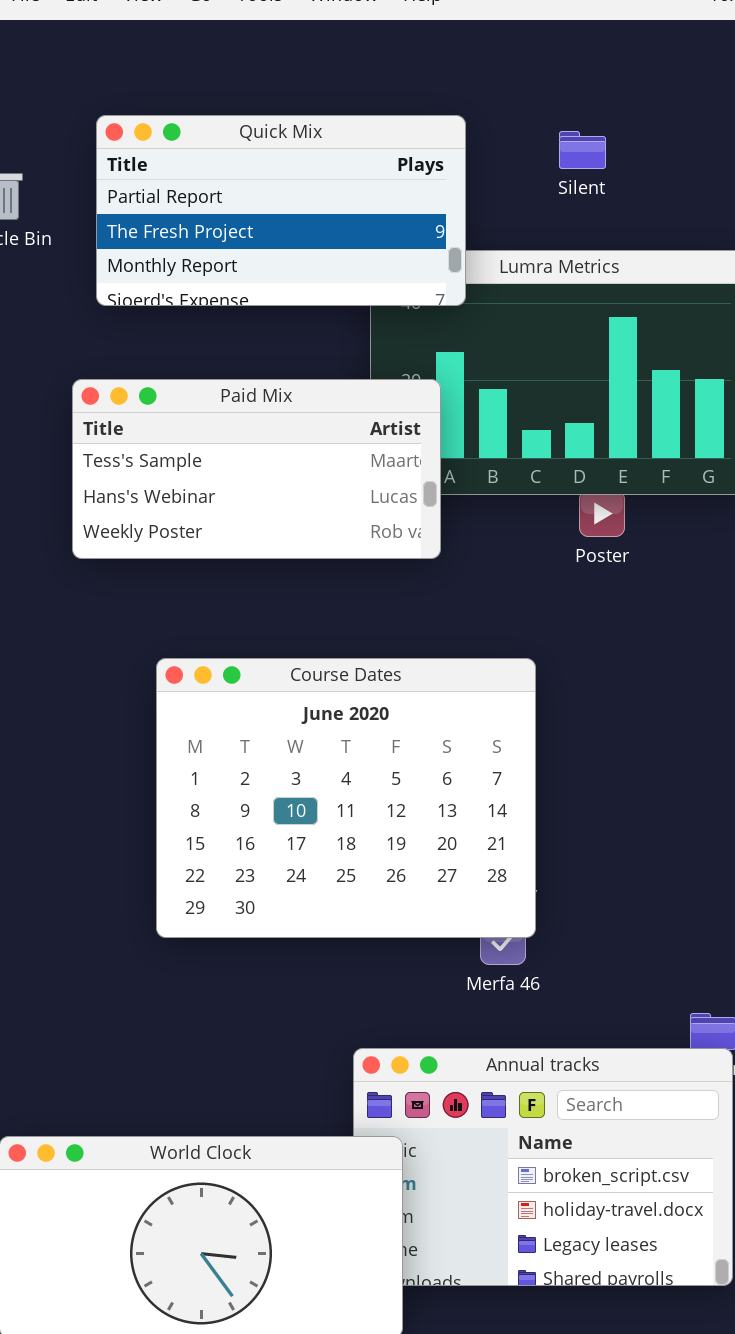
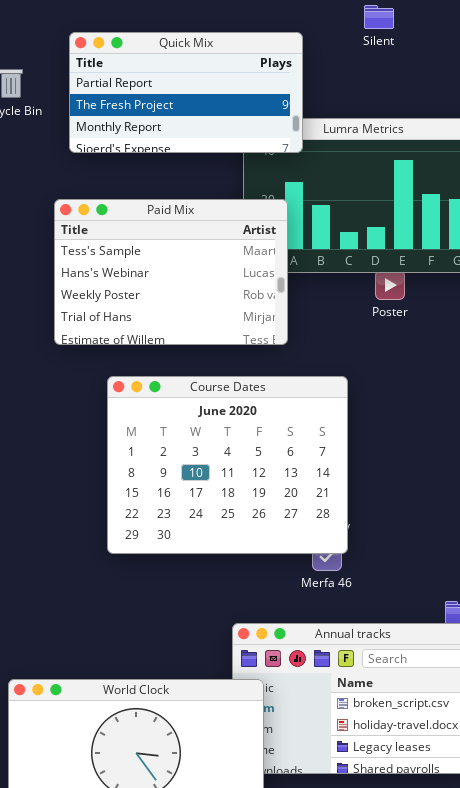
Silent: [559,131,606,169] -> [364,5,394,29], moved
Paid Mix: [72,379,441,559] -> [54,199,288,345], resized

